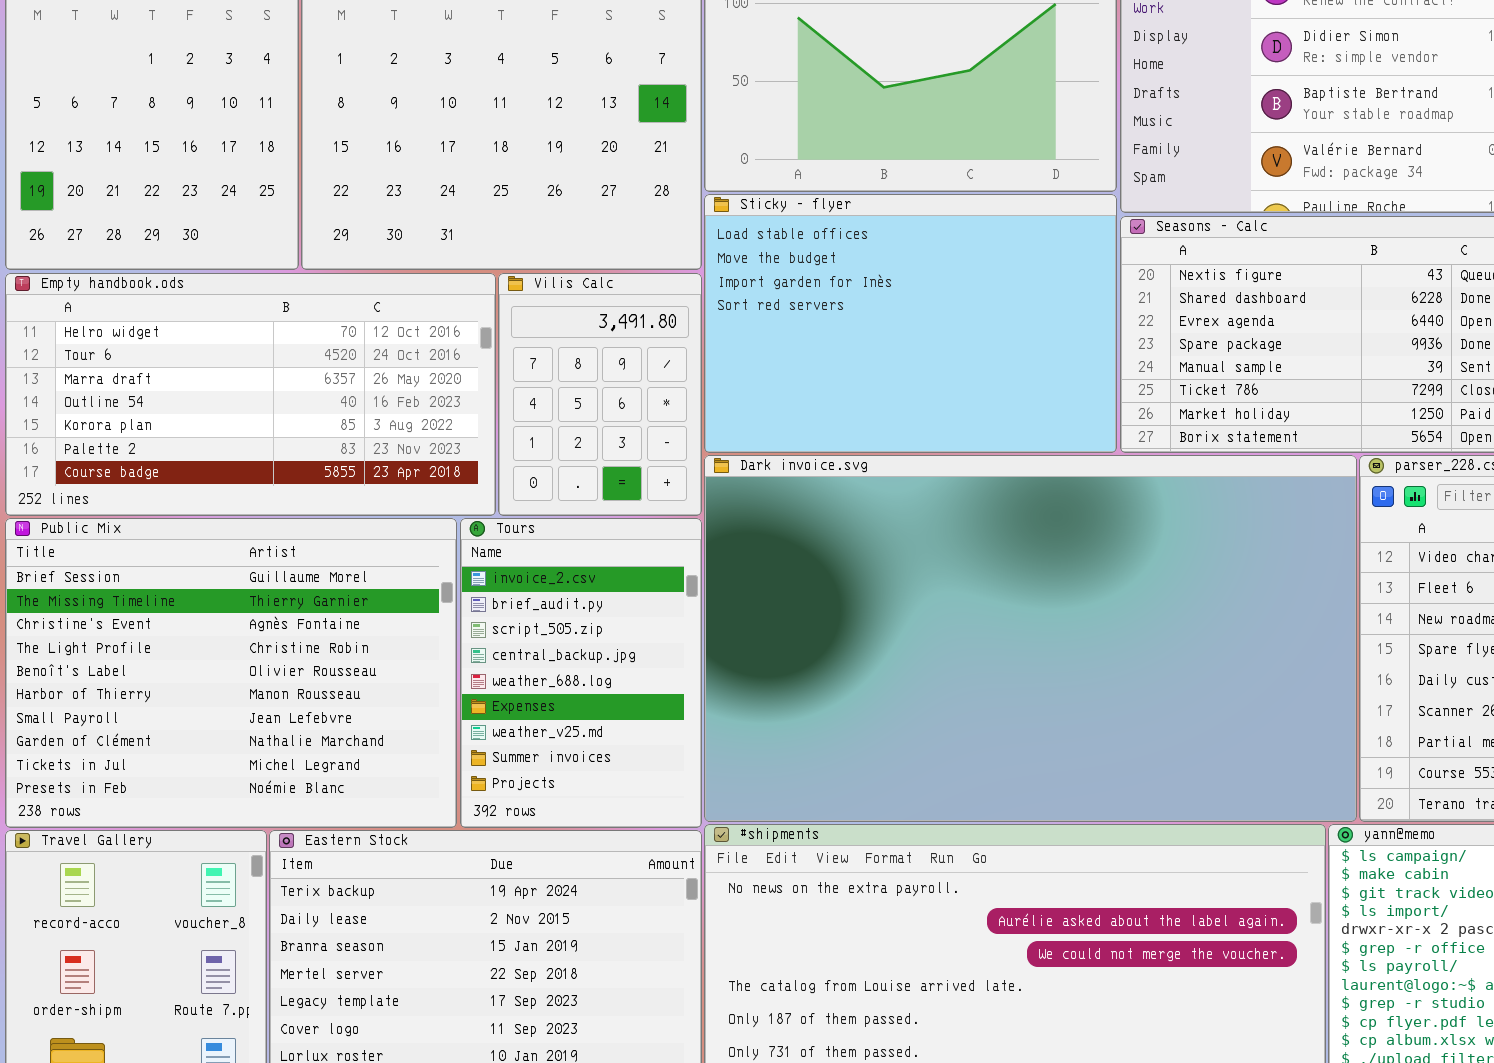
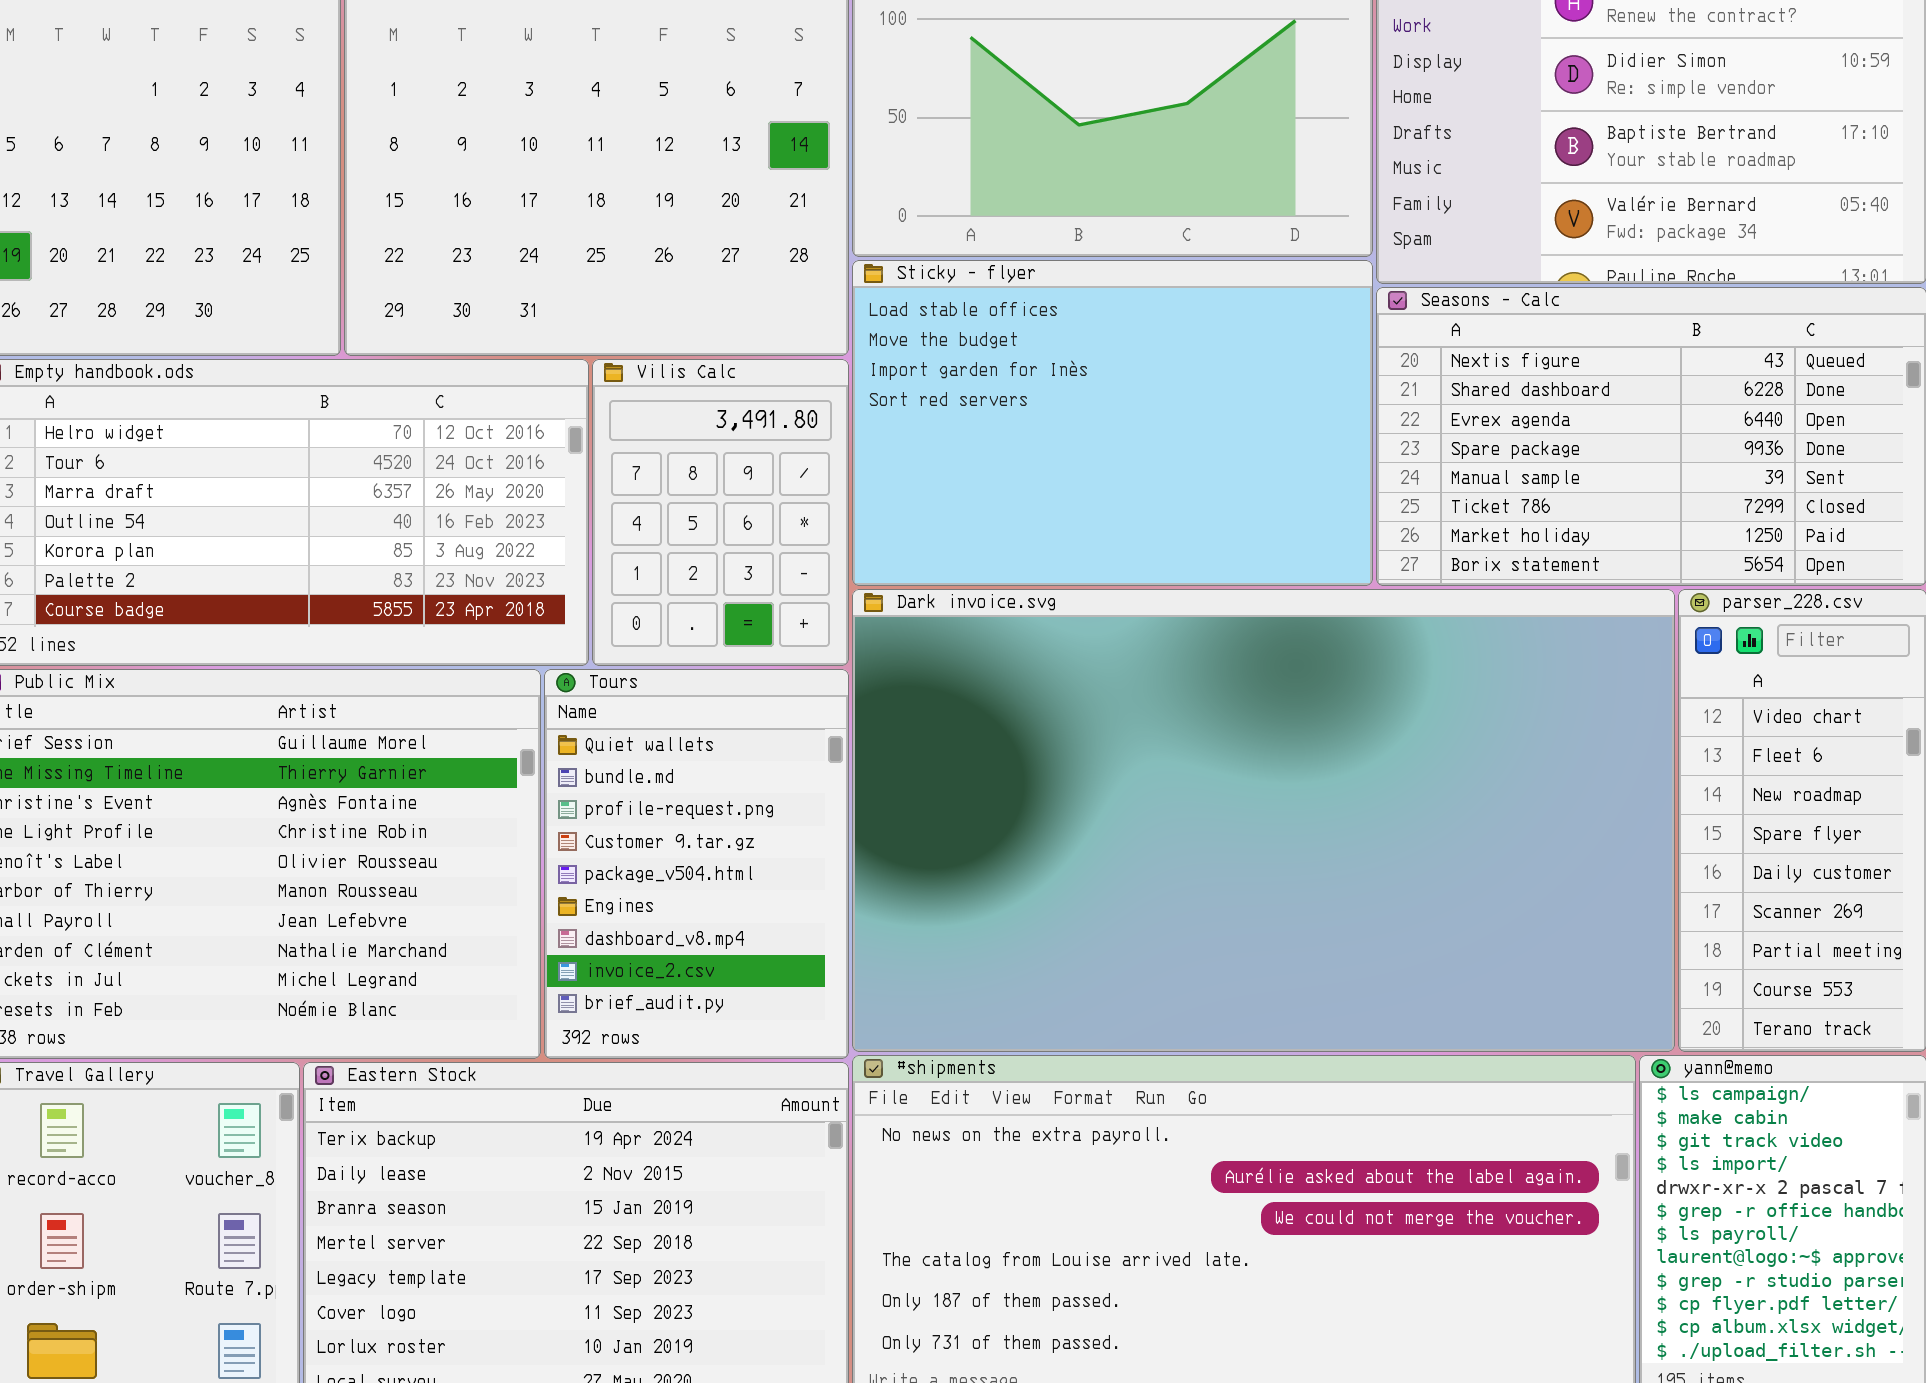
Tours: [460,518,702,828] -> [544,669,849,1059], scrolled up 7 rows

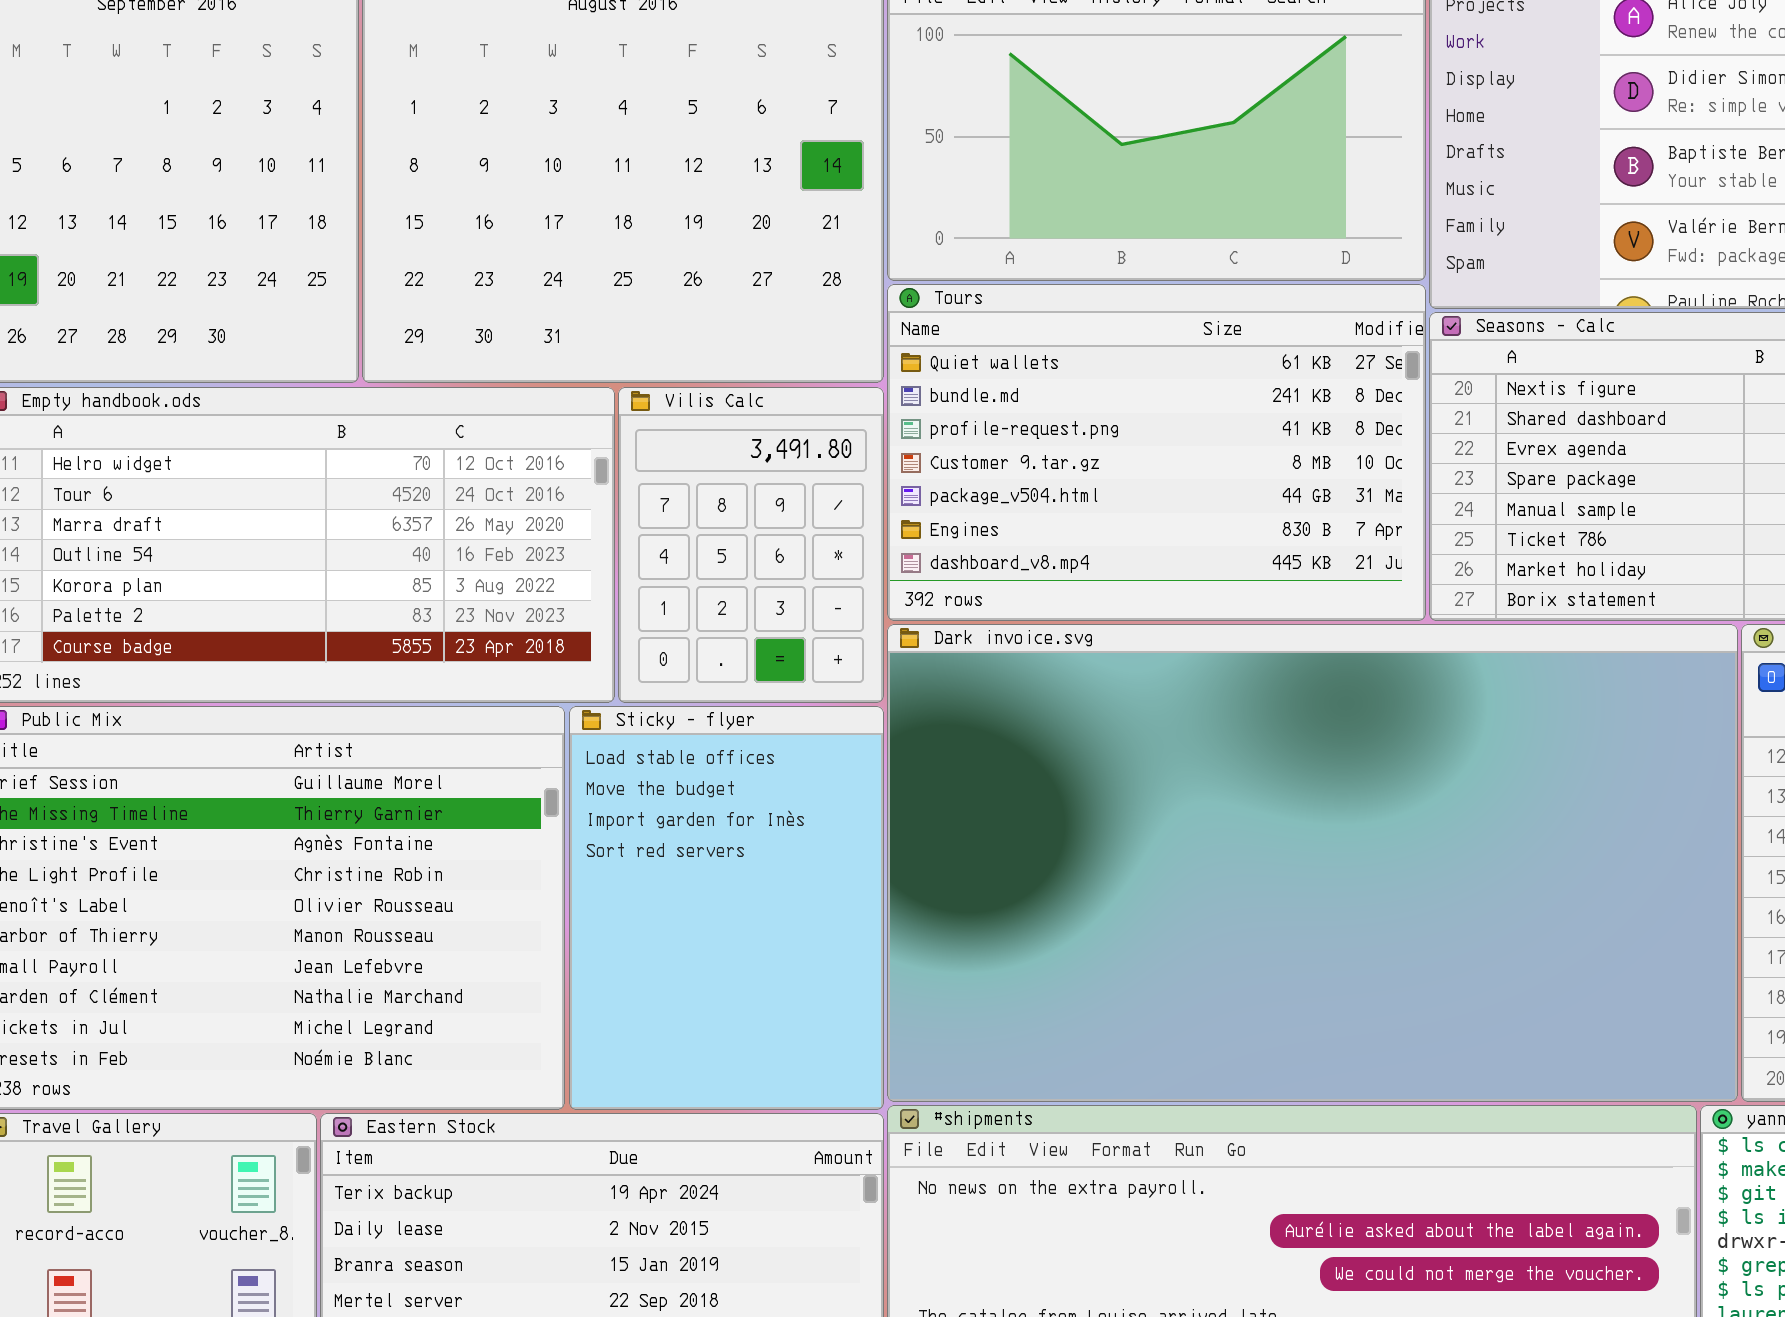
Sticky - flyer: [852,260,1373,586] -> [569,706,884,1110], moved, resized
Tours: [544,669,849,1059] -> [887,284,1426,621], moved, resized

